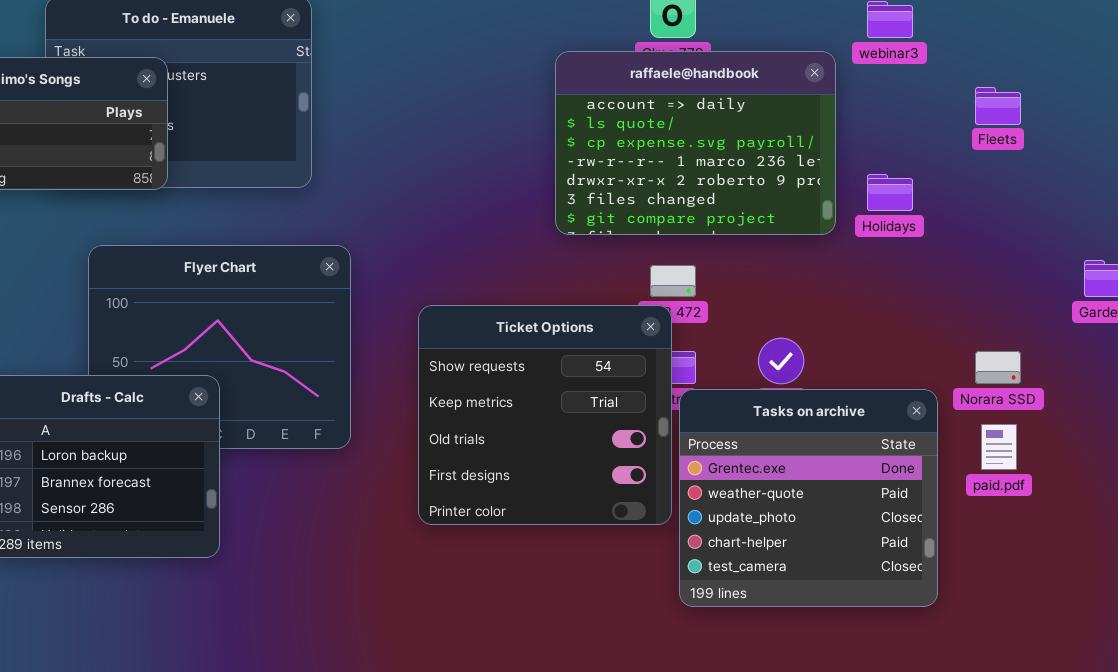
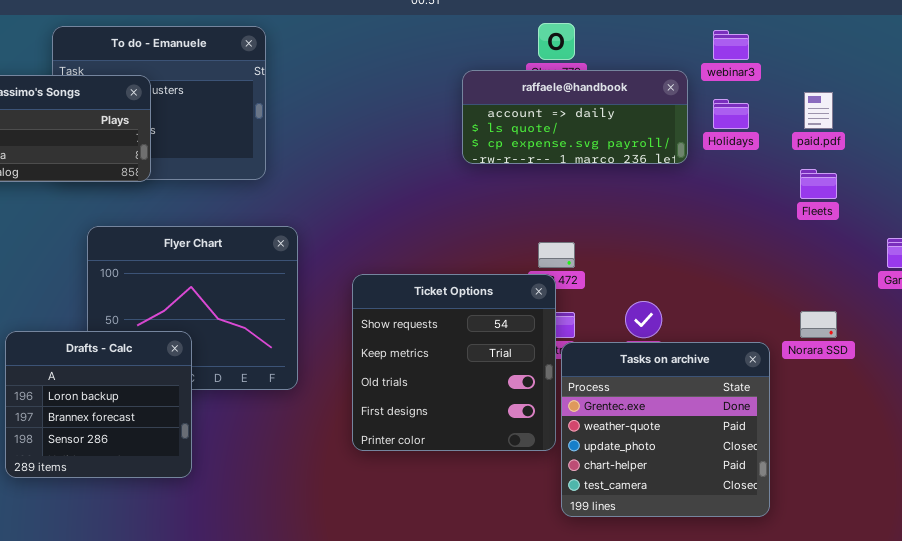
raffaele@handbook: [555,51,836,235] -> [462,70,688,164], resized
Fleets: [975,87,1021,125] -> [800,169,837,199], moved
Holidays: [867,174,913,211] -> [713,99,749,129], moved
paid.pdf: [981,424,1017,470] -> [804,92,833,129], moved

